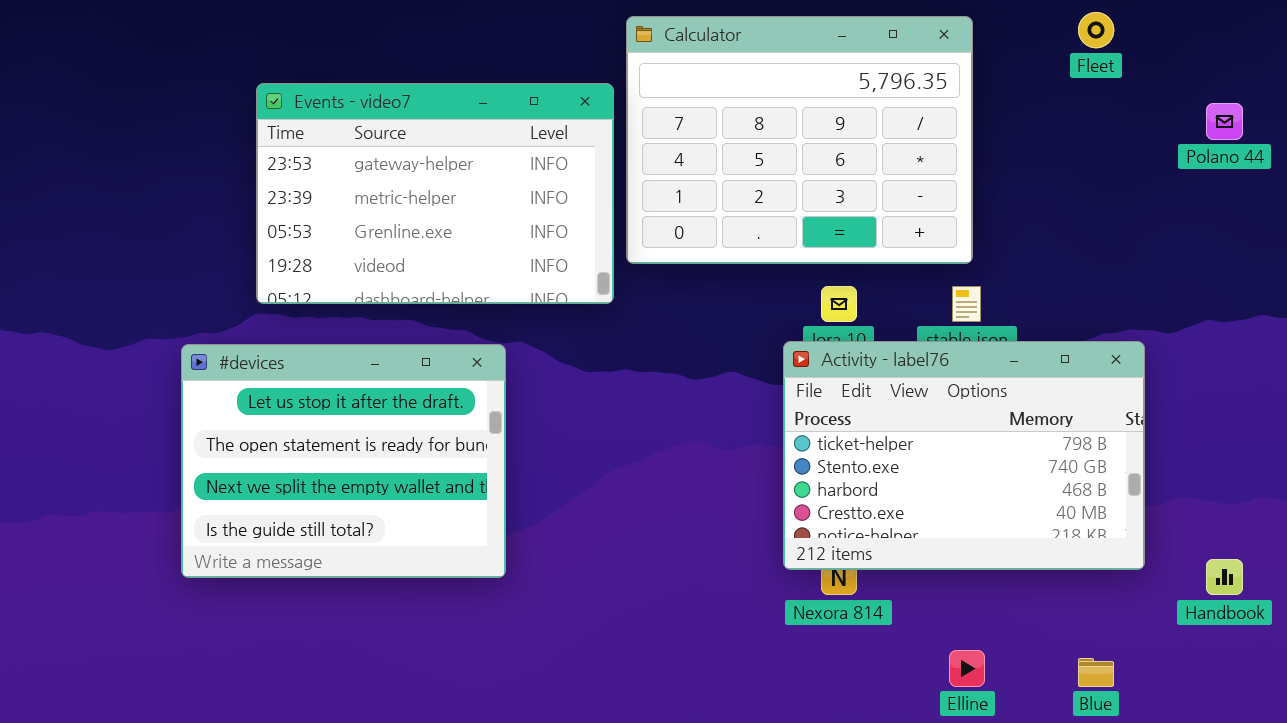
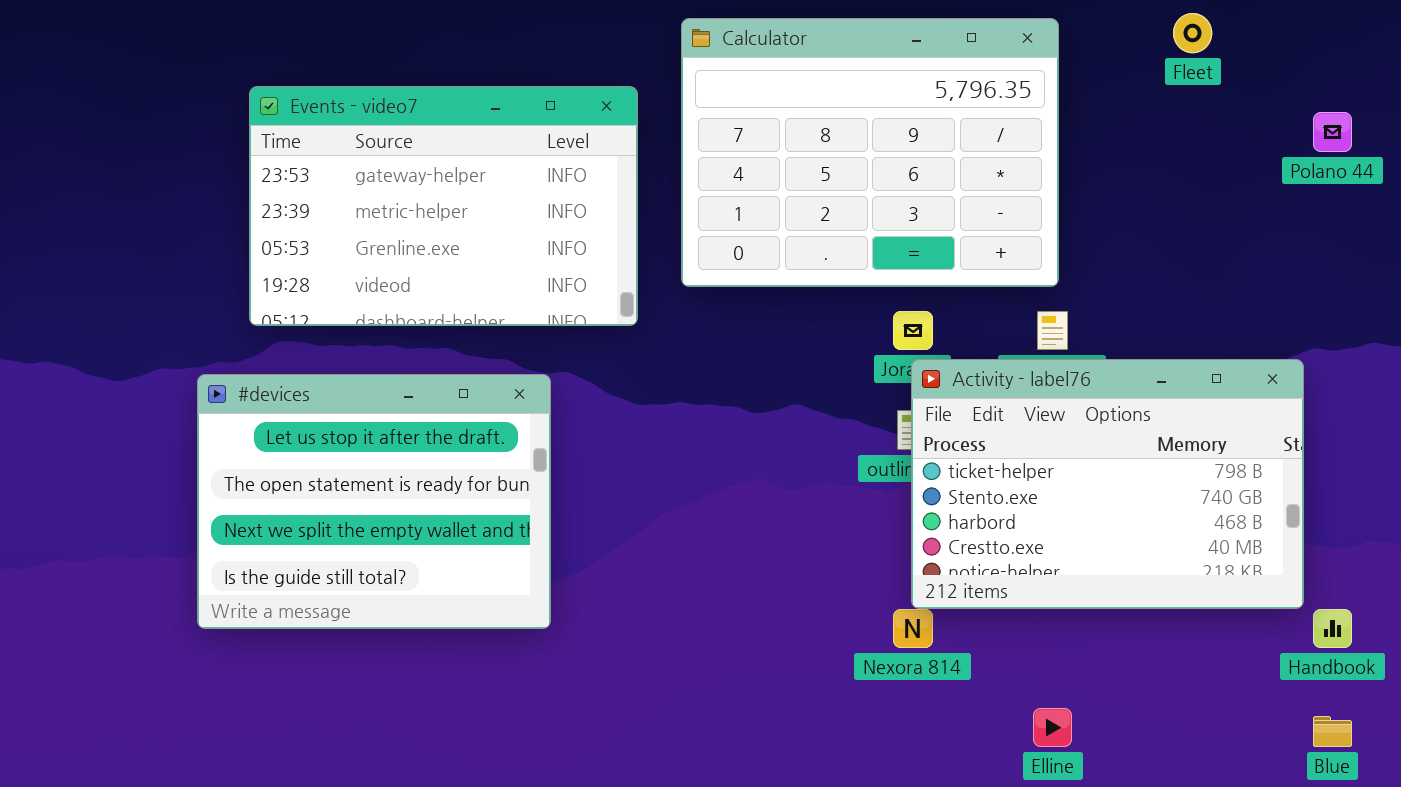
Events - video7: [256,83,614,304] -> [249,86,638,326], moved
Activity - label76: [783,341,1145,570] -> [911,359,1304,609], moved
Blue: [1078,658,1114,687] -> [1313,716,1352,747], moved

